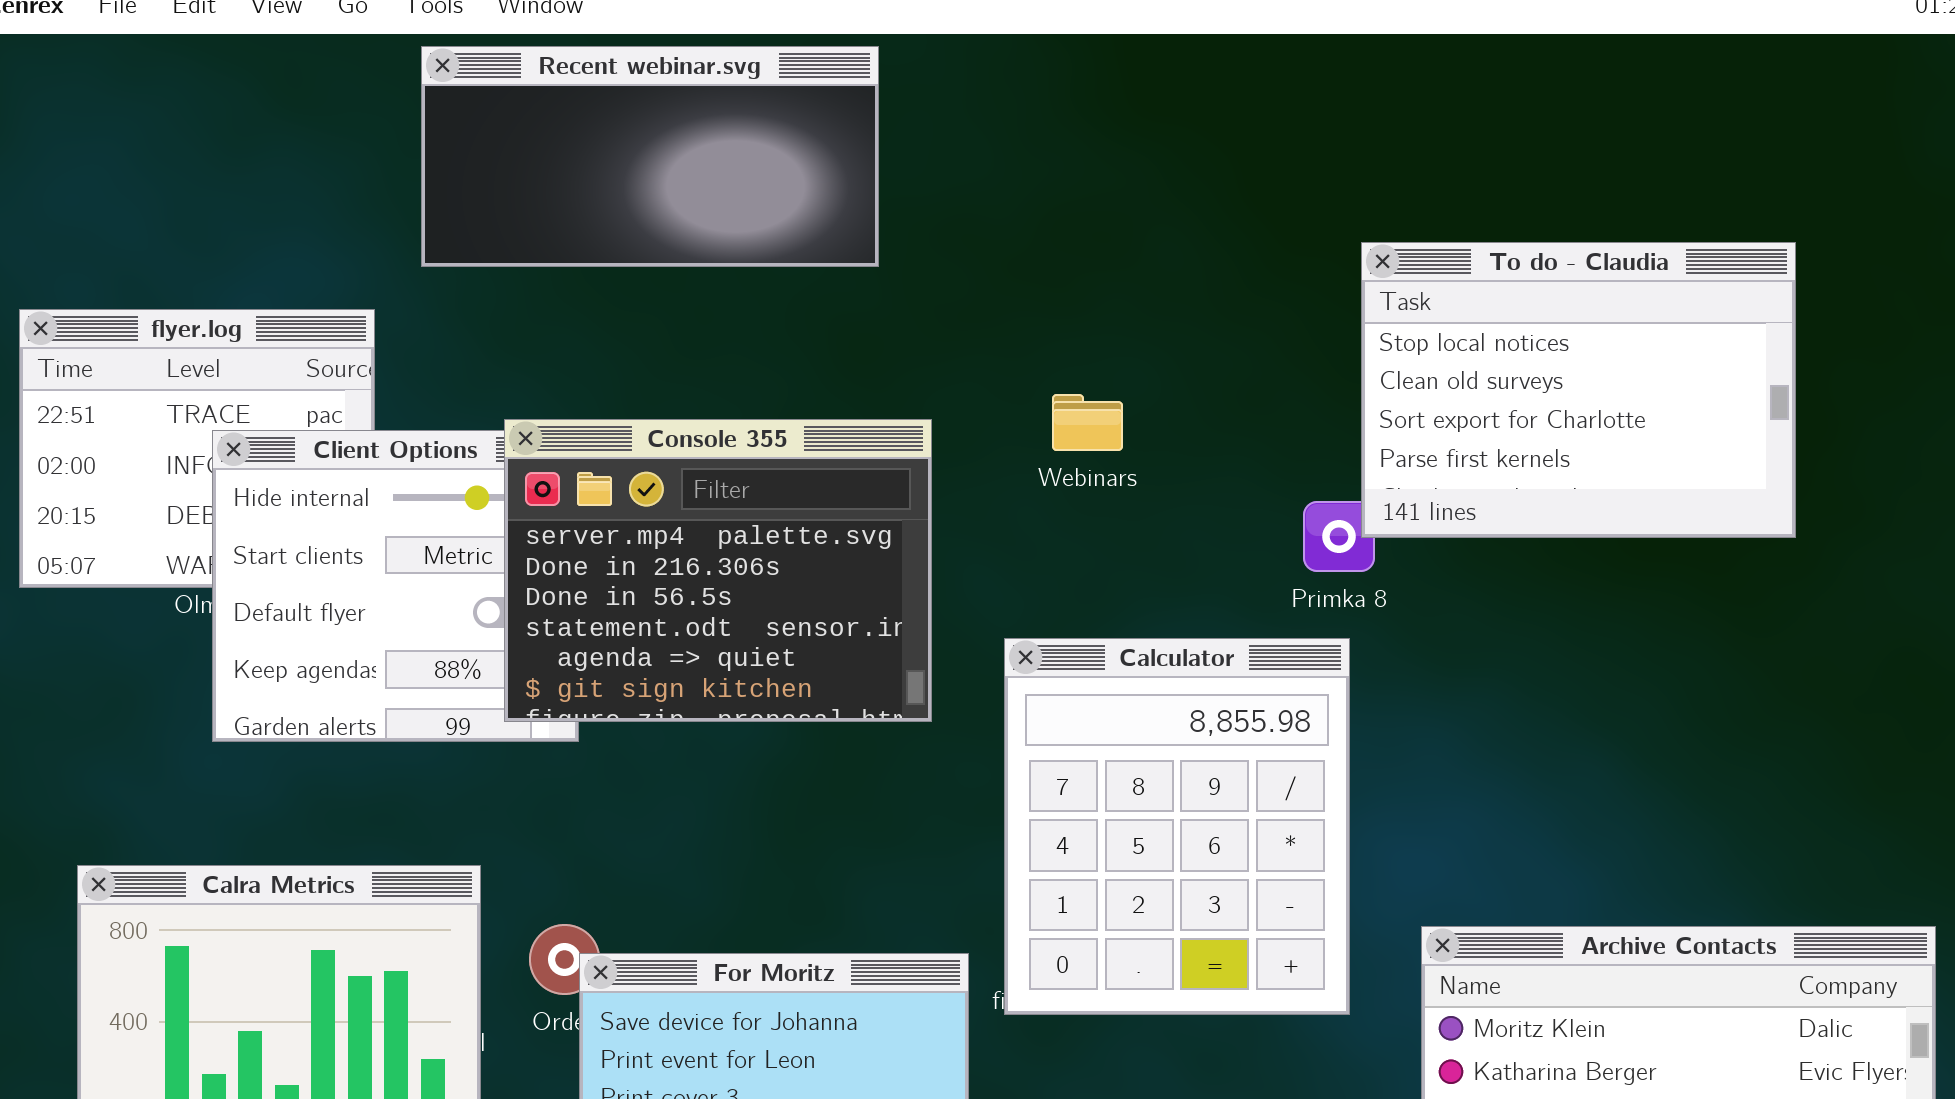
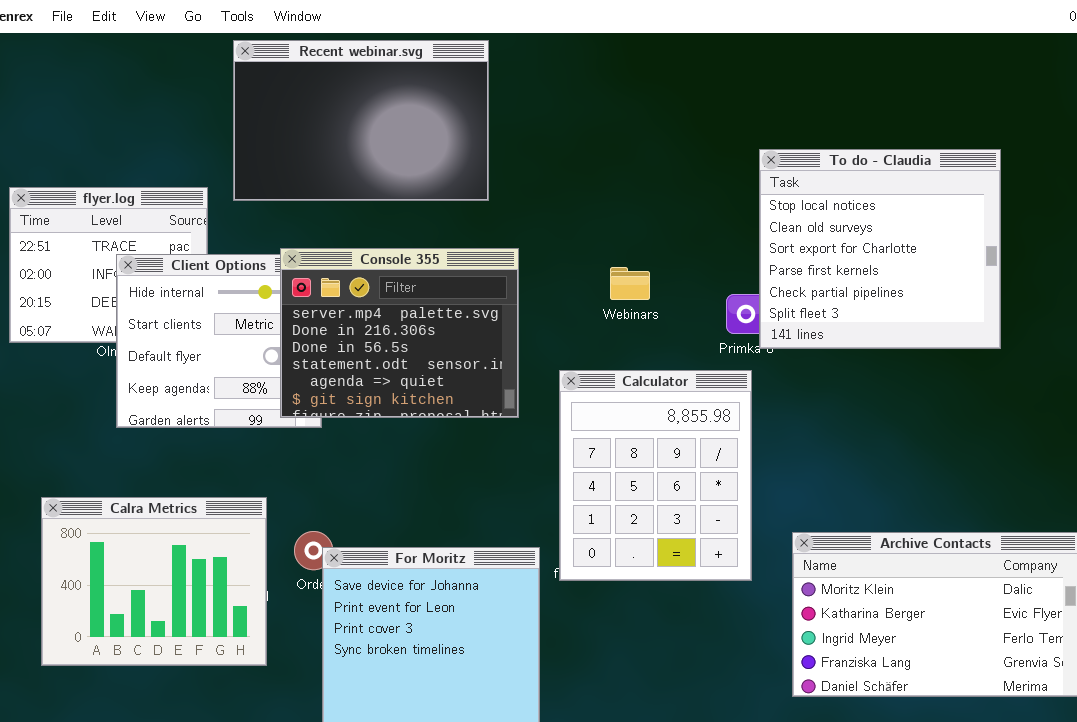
Recent webinar.svg: [421,46,879,267] -> [233,40,489,201], resized
To do - Claudia: [1361,242,1796,538] -> [759,149,1001,349], resized
Webinars: [1052,394,1123,451] -> [610,267,650,300], moved

